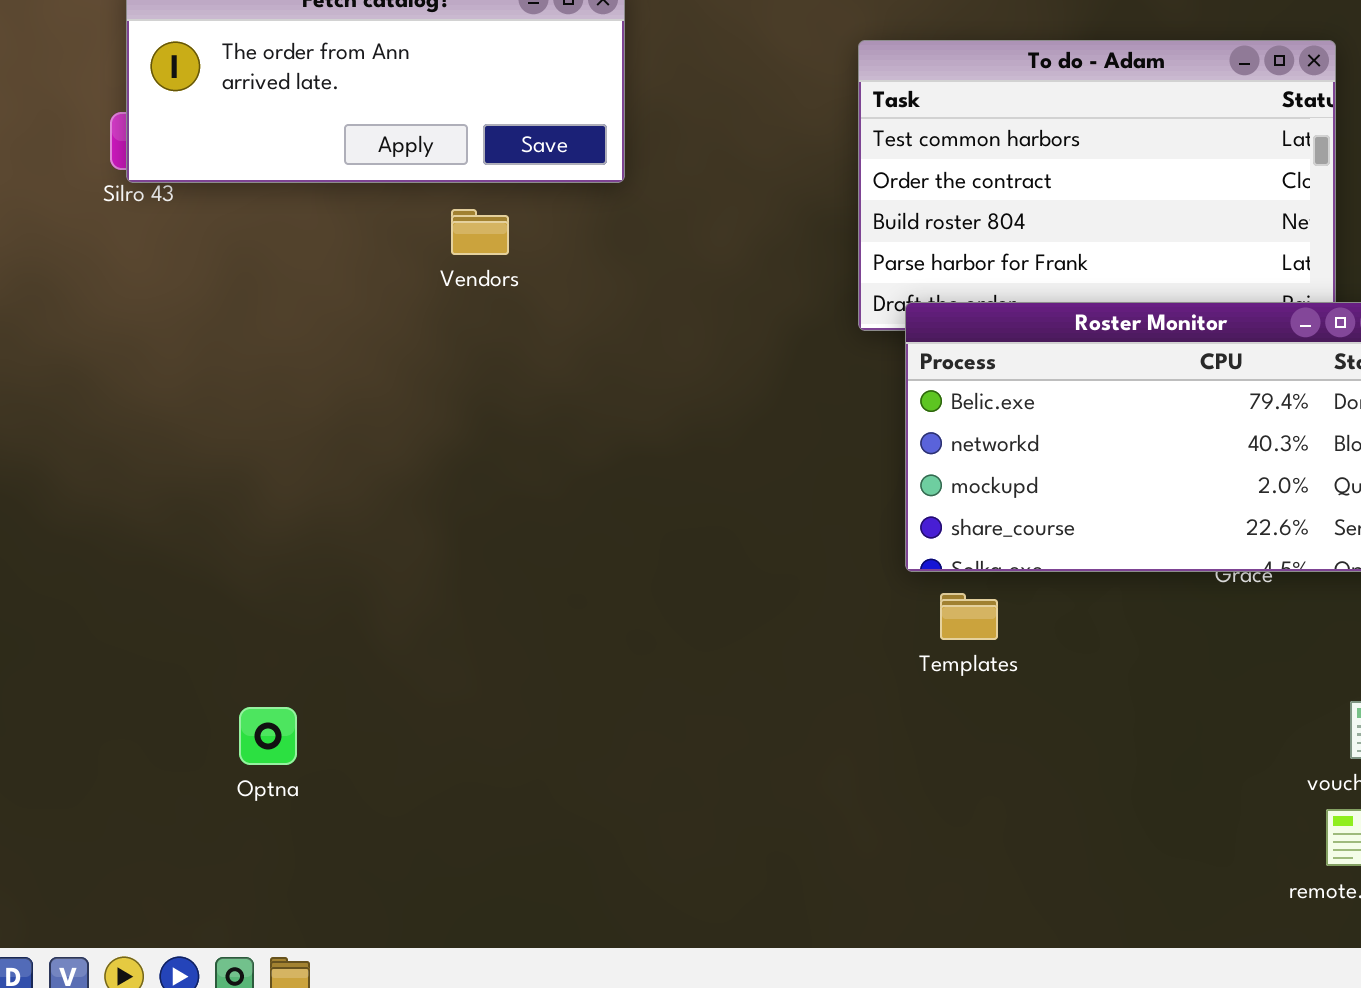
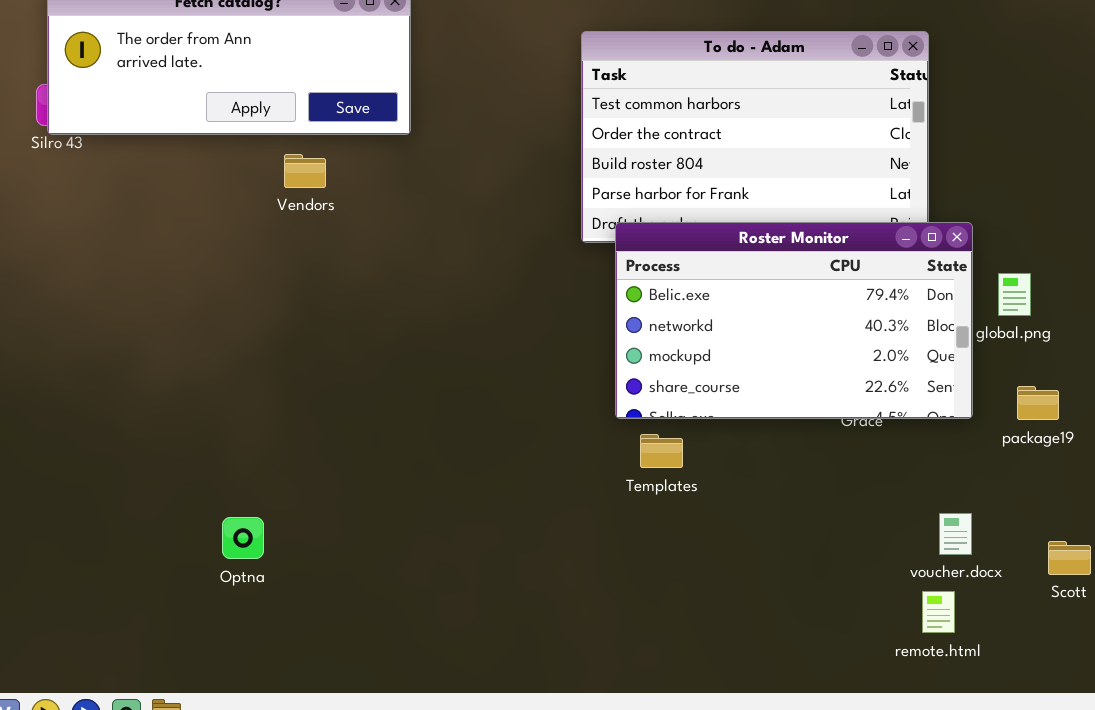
Optna: [239,707,297,765] -> [222,517,264,559], moved

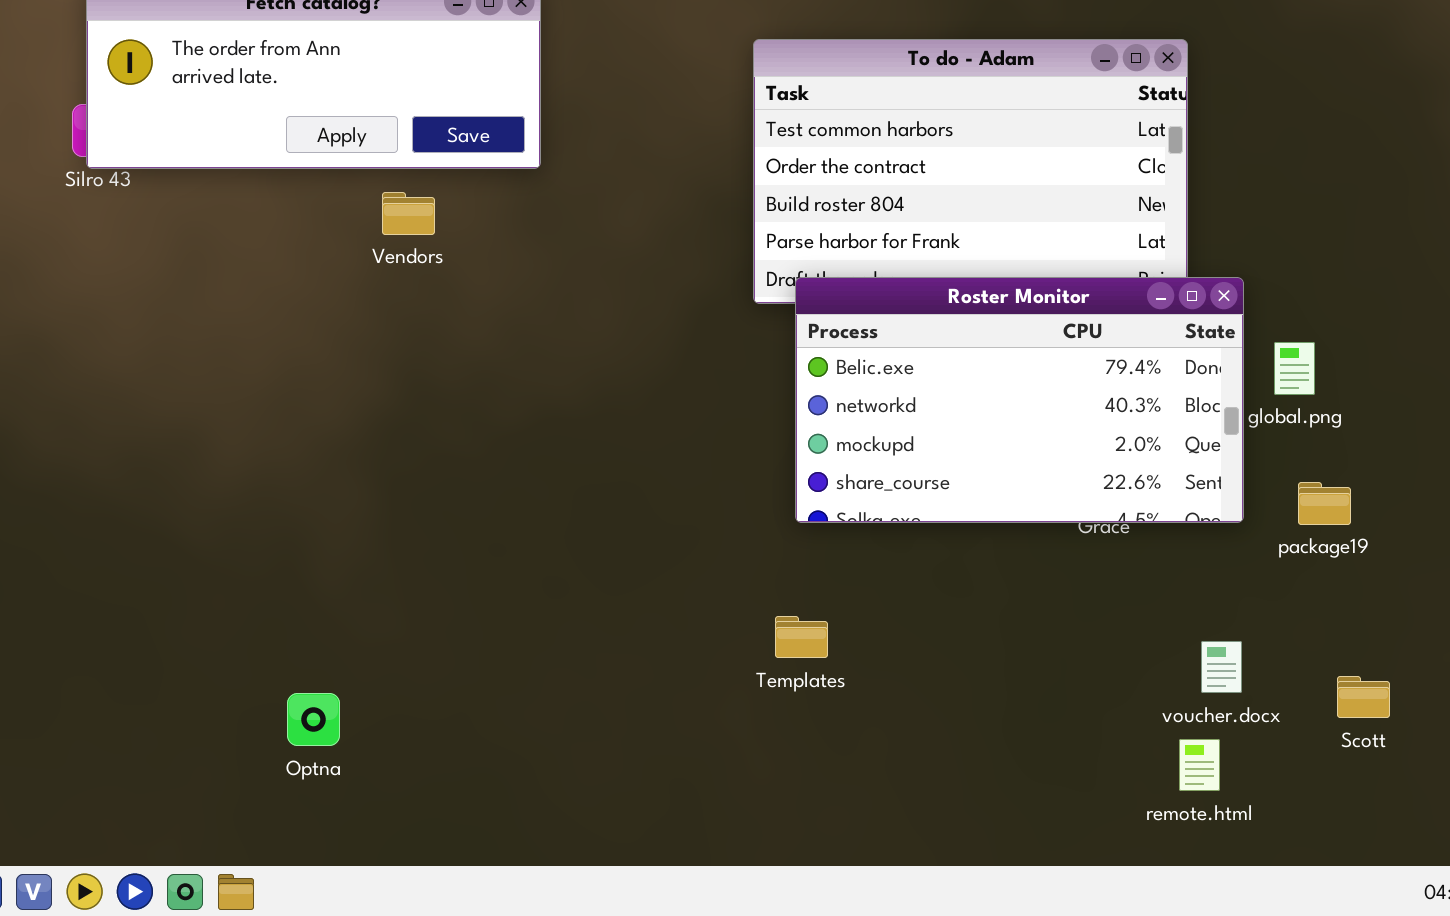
Templates: [640,434,683,468] -> [775,616,828,658], moved
Optna: [222,517,264,559] -> [287,693,340,746], moved

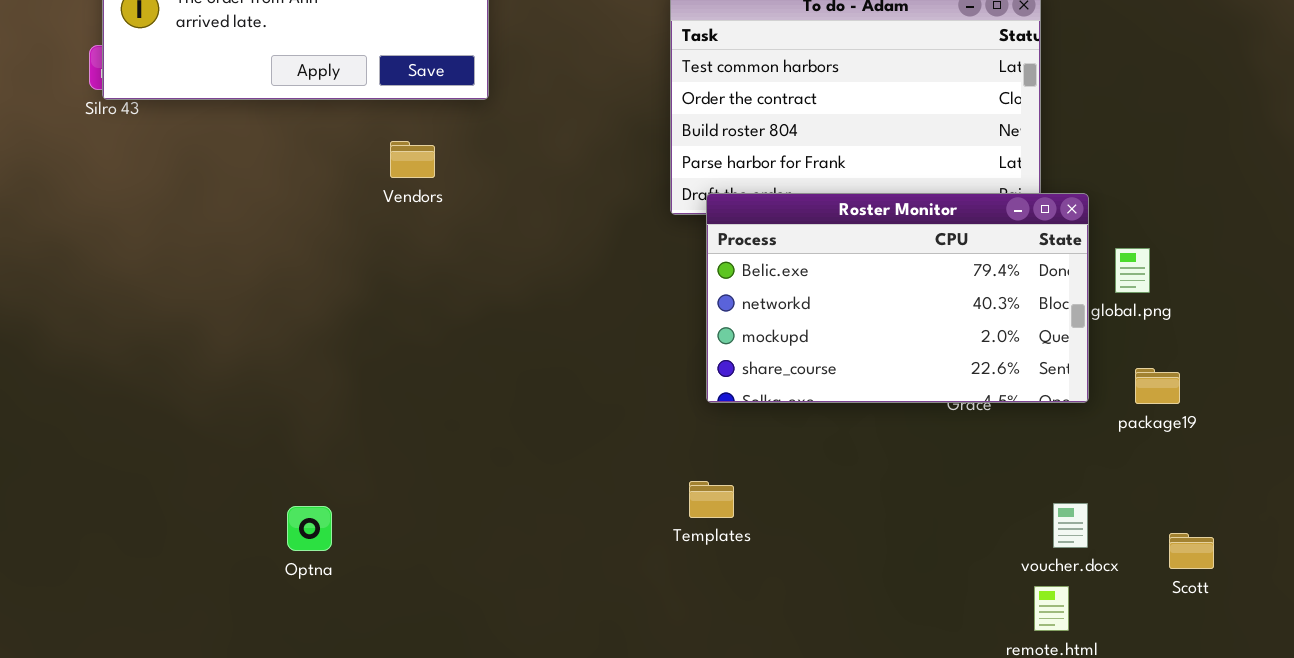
Vendors: [382,192,435,235] -> [390,141,435,178], moved
Optna: [287,693,340,746] -> [287,506,332,551], moved

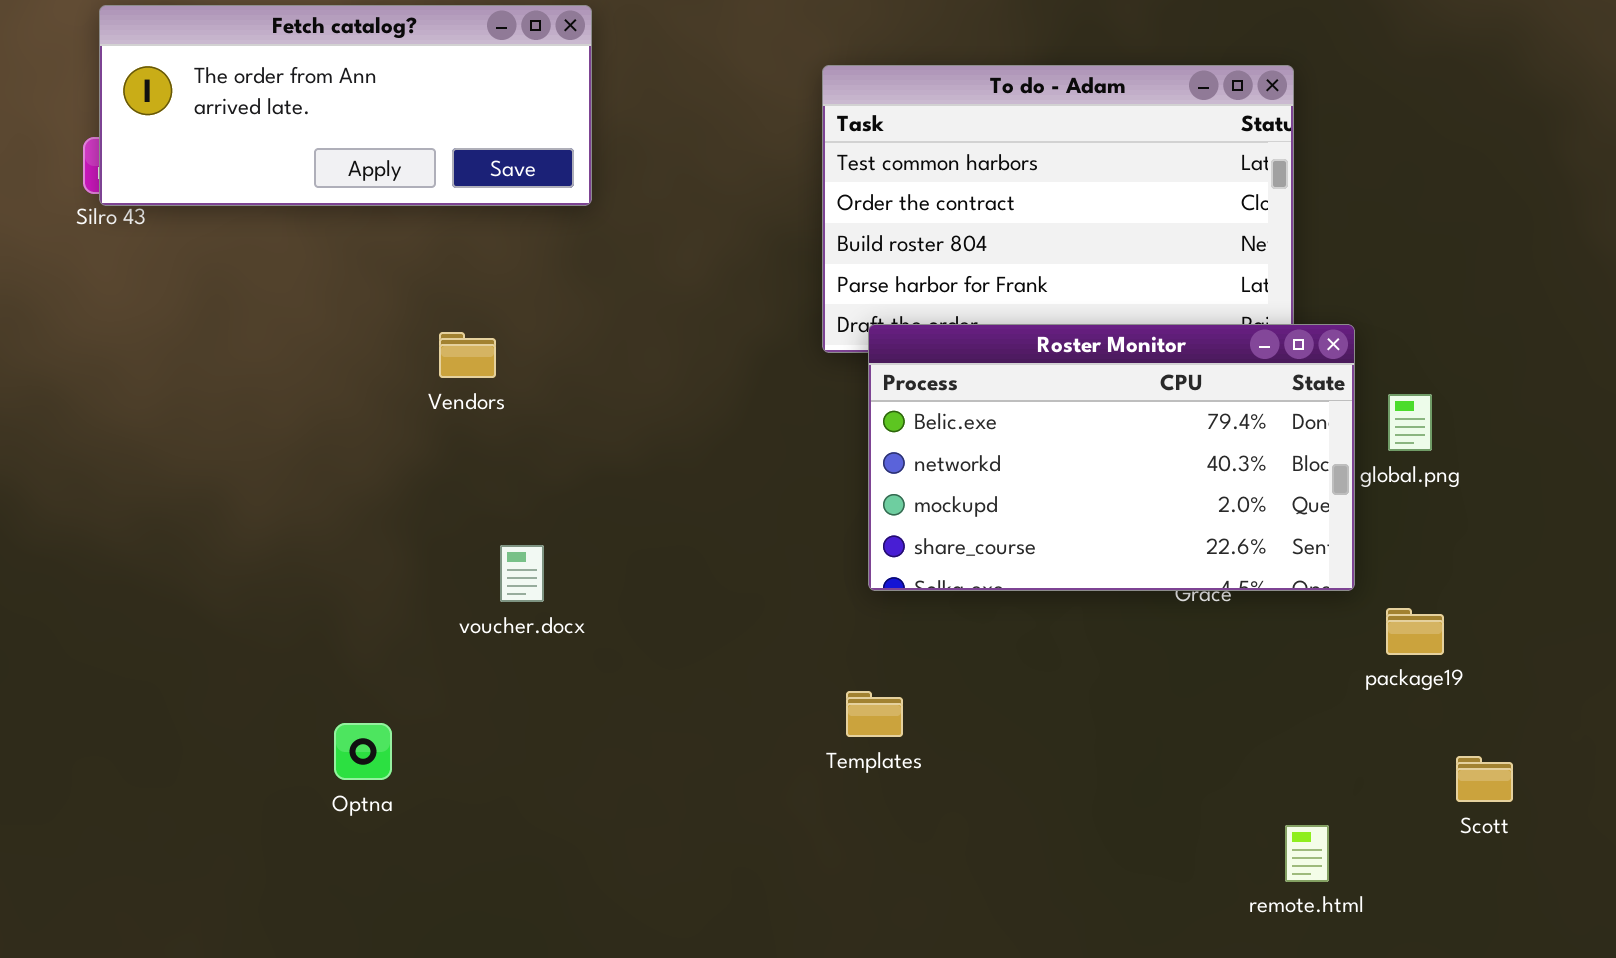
Vendors: [390,141,435,178] -> [439,332,496,378], moved
package19: [1135,368,1180,404] -> [1386,608,1444,655], moved
voucher.docx: [1053,503,1088,548] -> [500,545,544,602], moved

